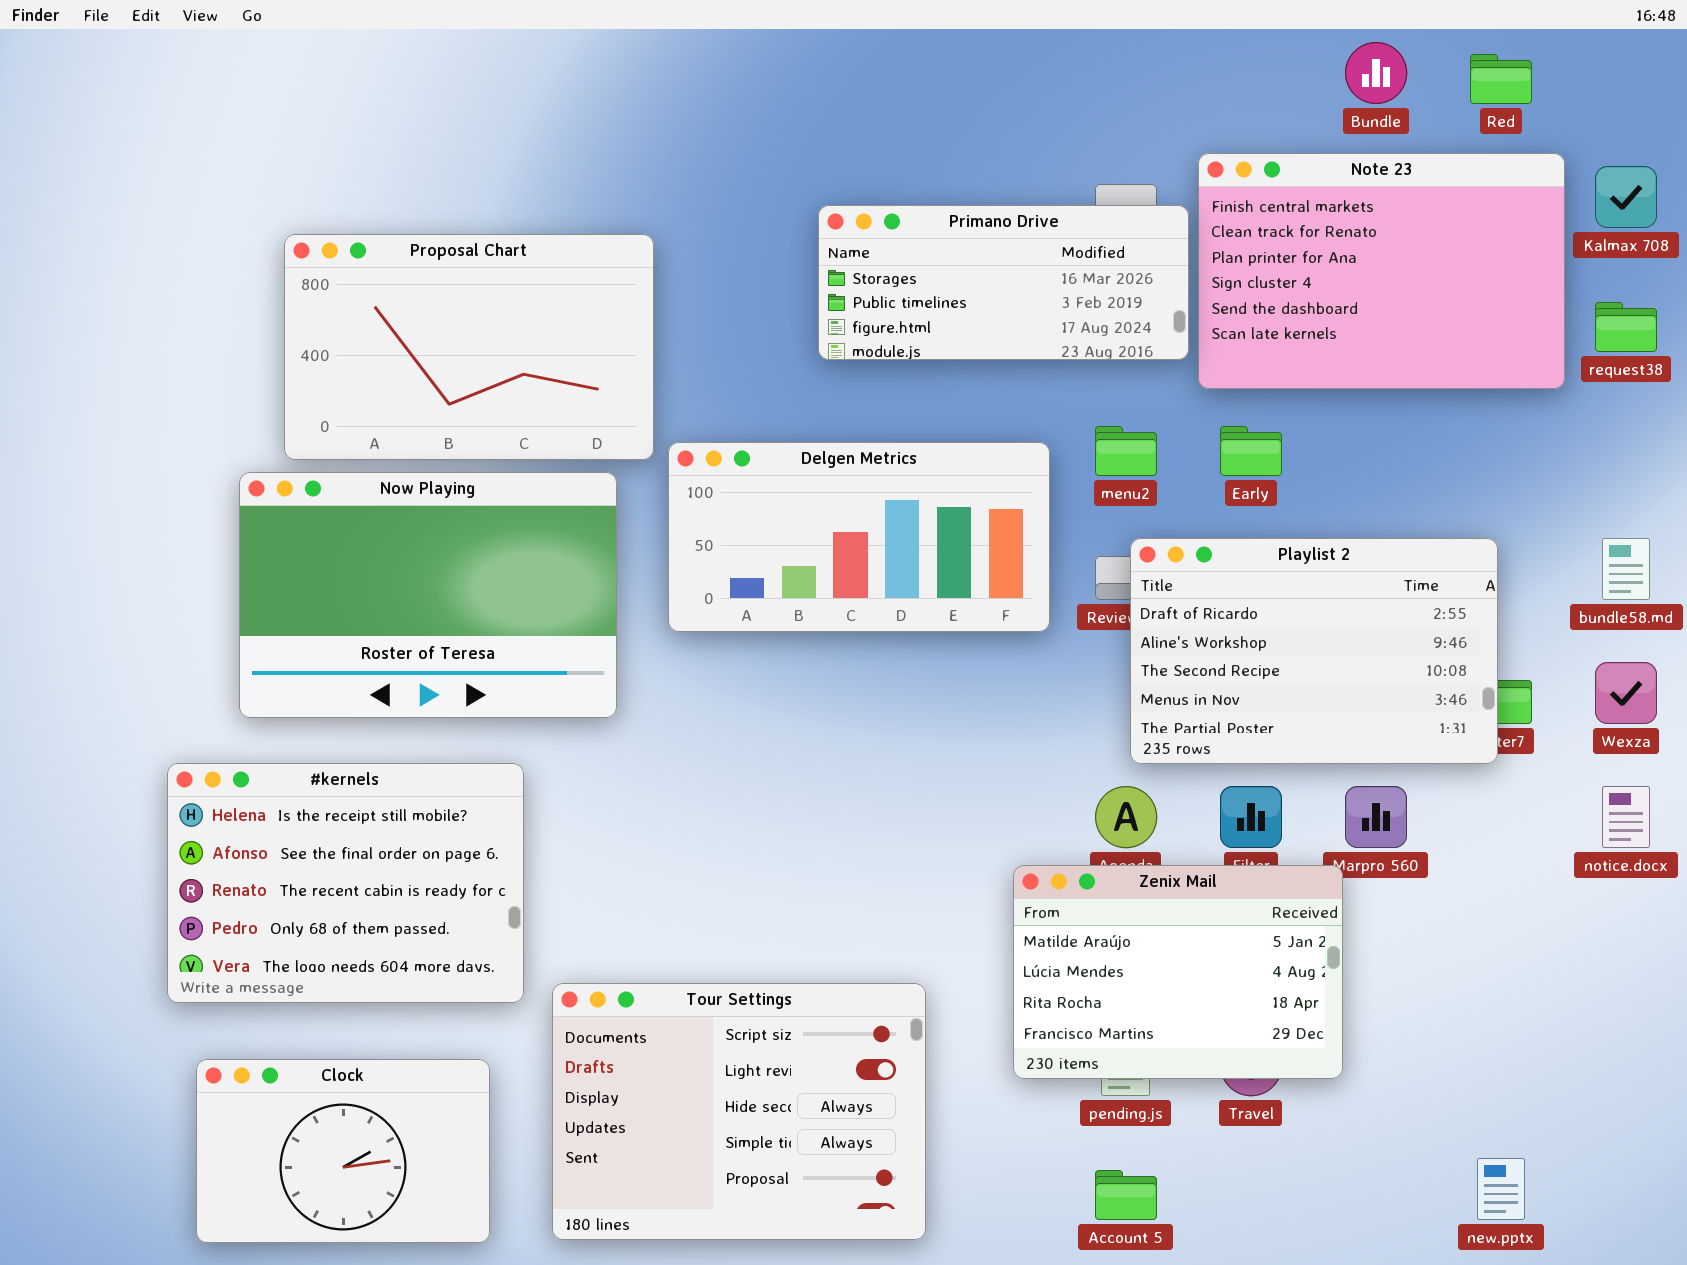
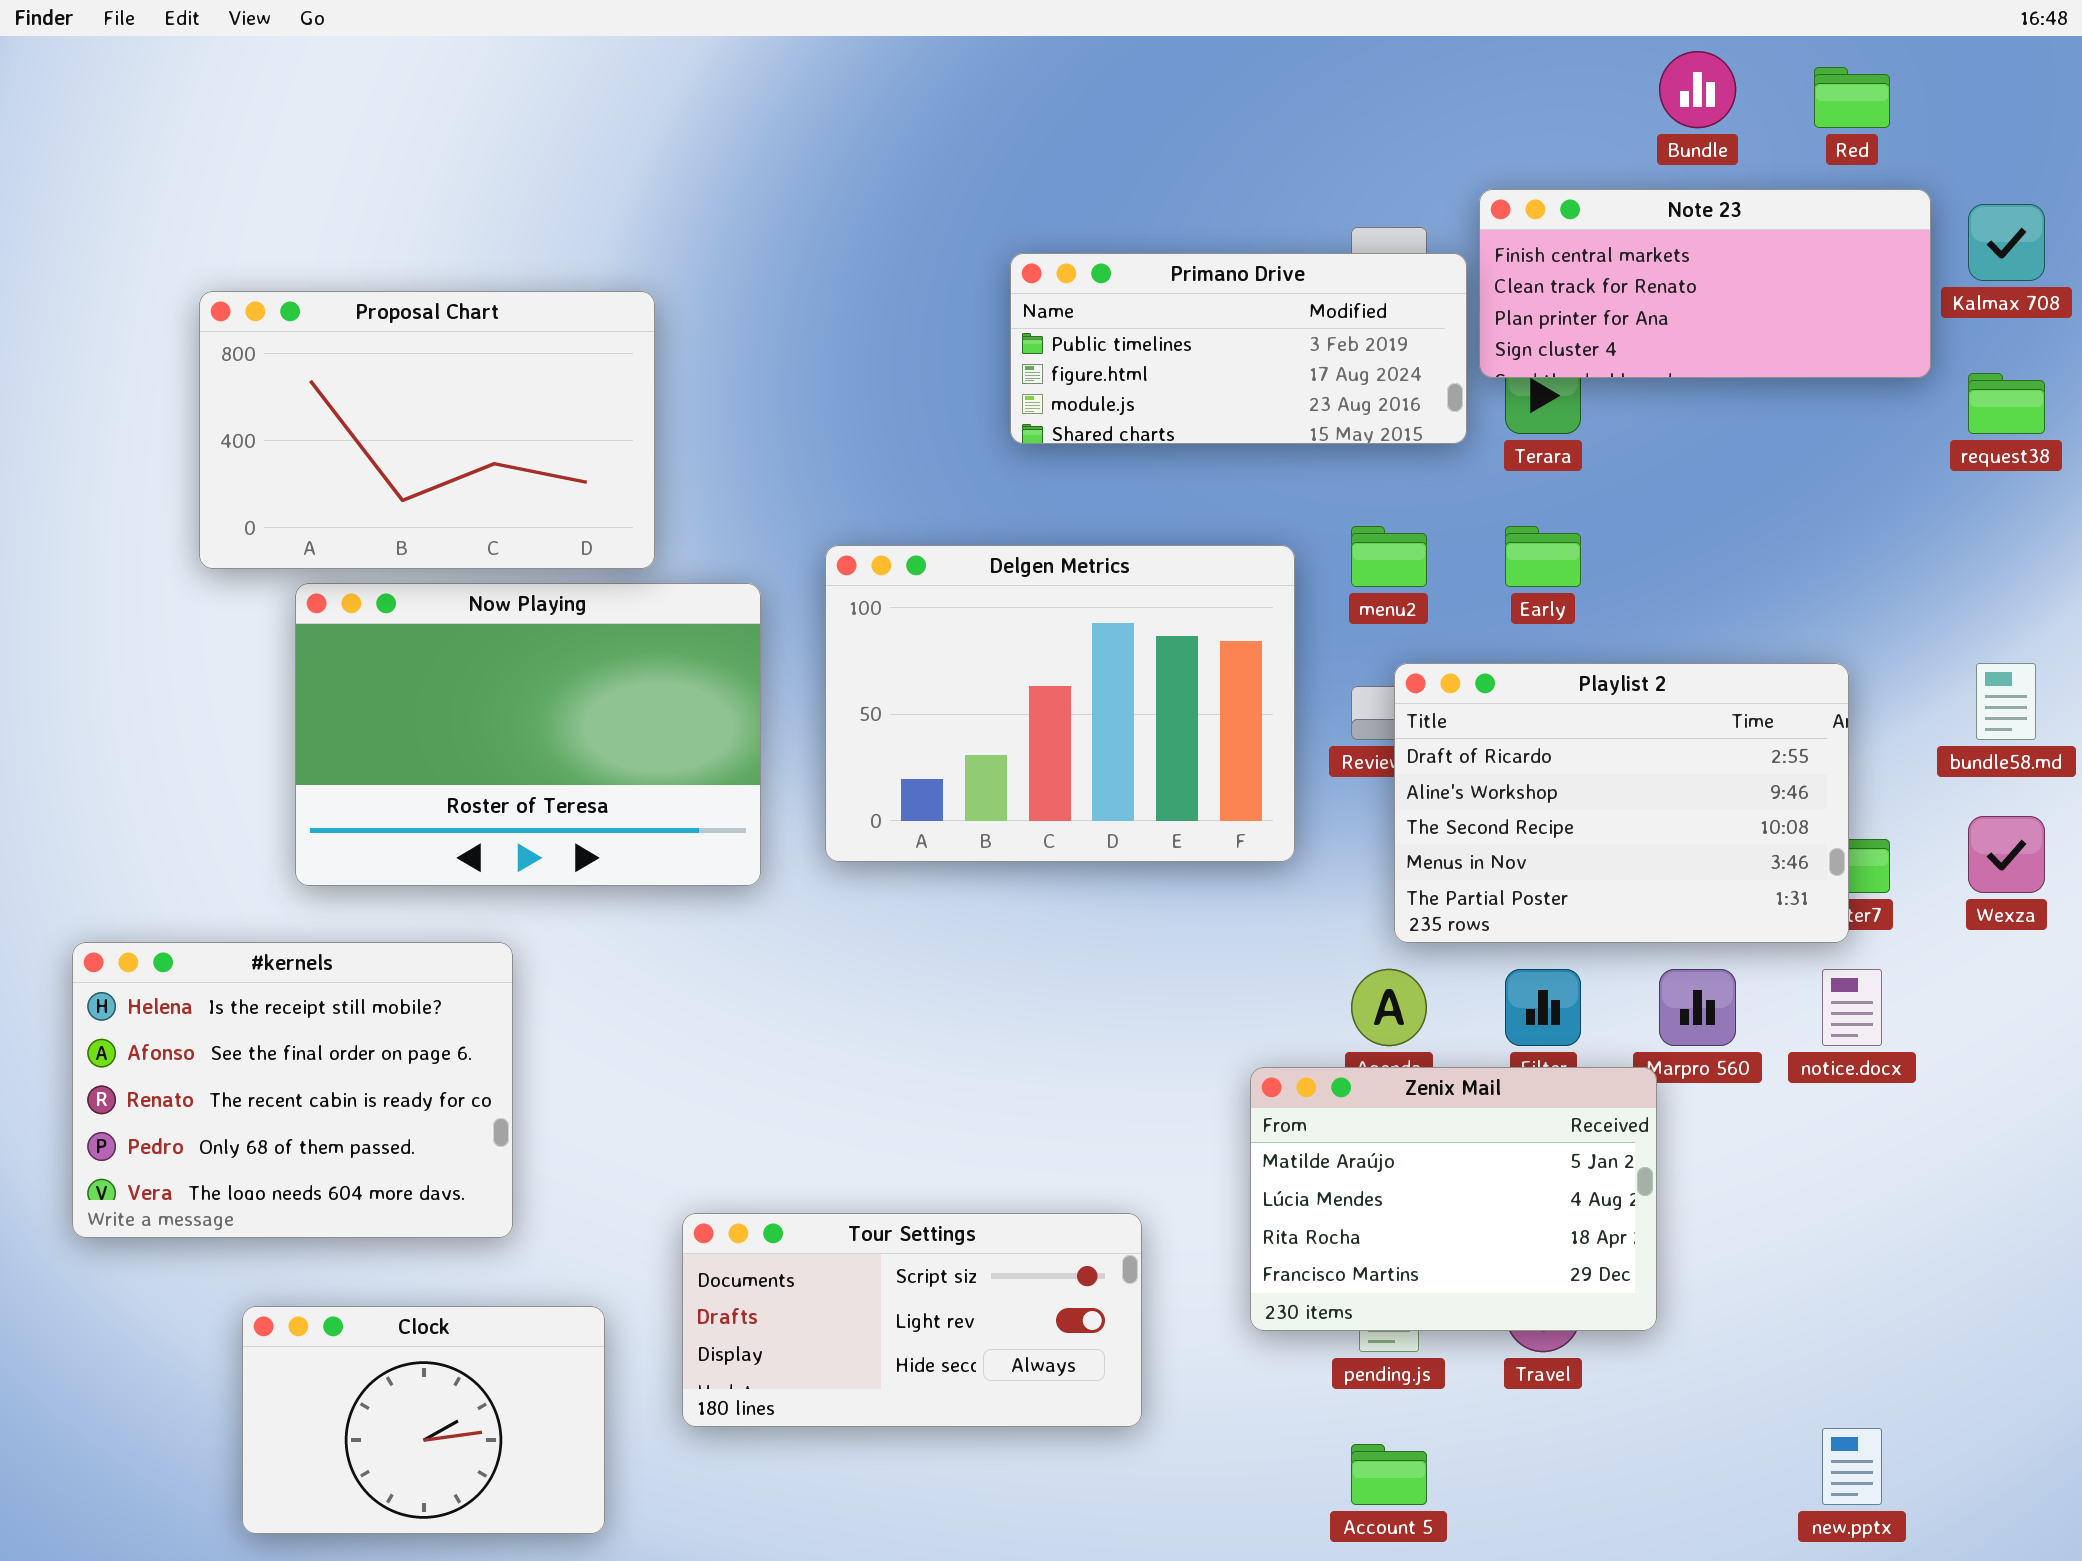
Note 23: [1198,153,1565,389] -> [1479,189,1931,378], resized
Primano Drive: [818,205,1189,360] -> [1010,253,1467,444], scrolled down 1 row
Proposal Chart: [284,234,654,460] -> [199,291,655,569], moved
Delgen Metrics: [668,442,1050,632] -> [825,545,1295,862], resized
#kernels: [167,763,524,1003] -> [72,942,513,1238], moved
notice.docx: [1602,786,1650,848] -> [1822,969,1882,1046], moved
Tour Settings: [552,983,926,1240] -> [682,1213,1142,1427], resized

